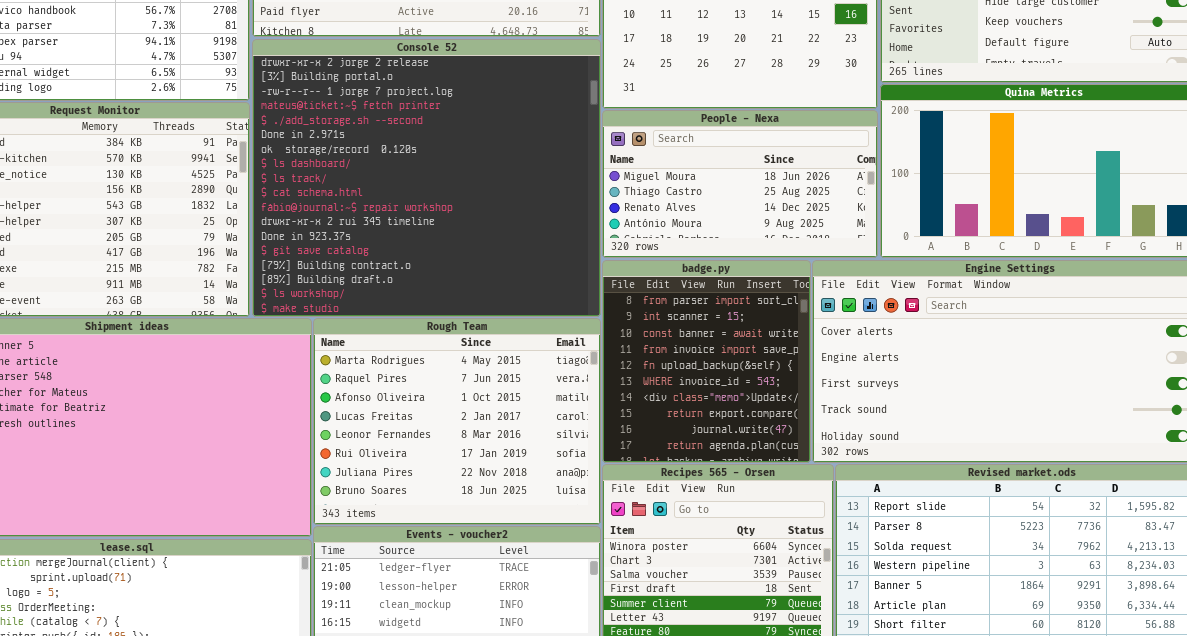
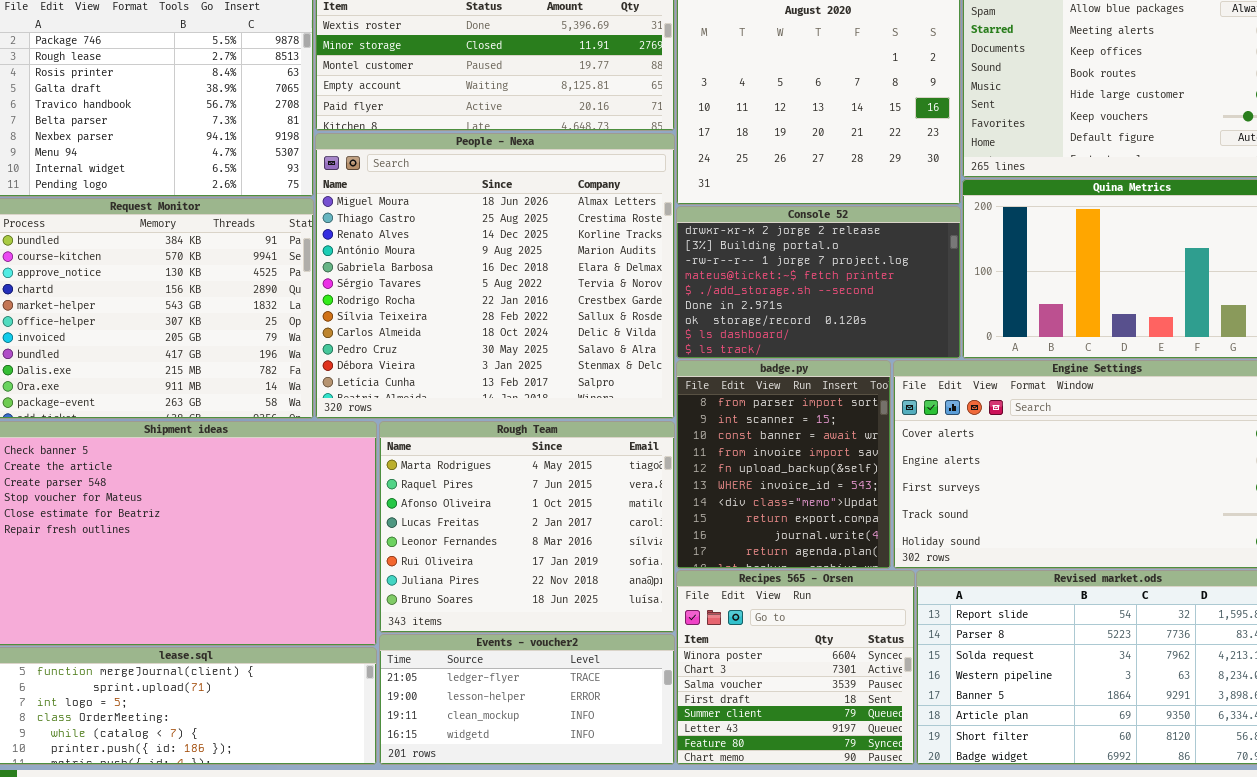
Console 52: [252,39,601,317] -> [676,206,961,359], moved, resized
People - Nexa: [602,110,878,258] -> [315,133,675,419], moved, resized

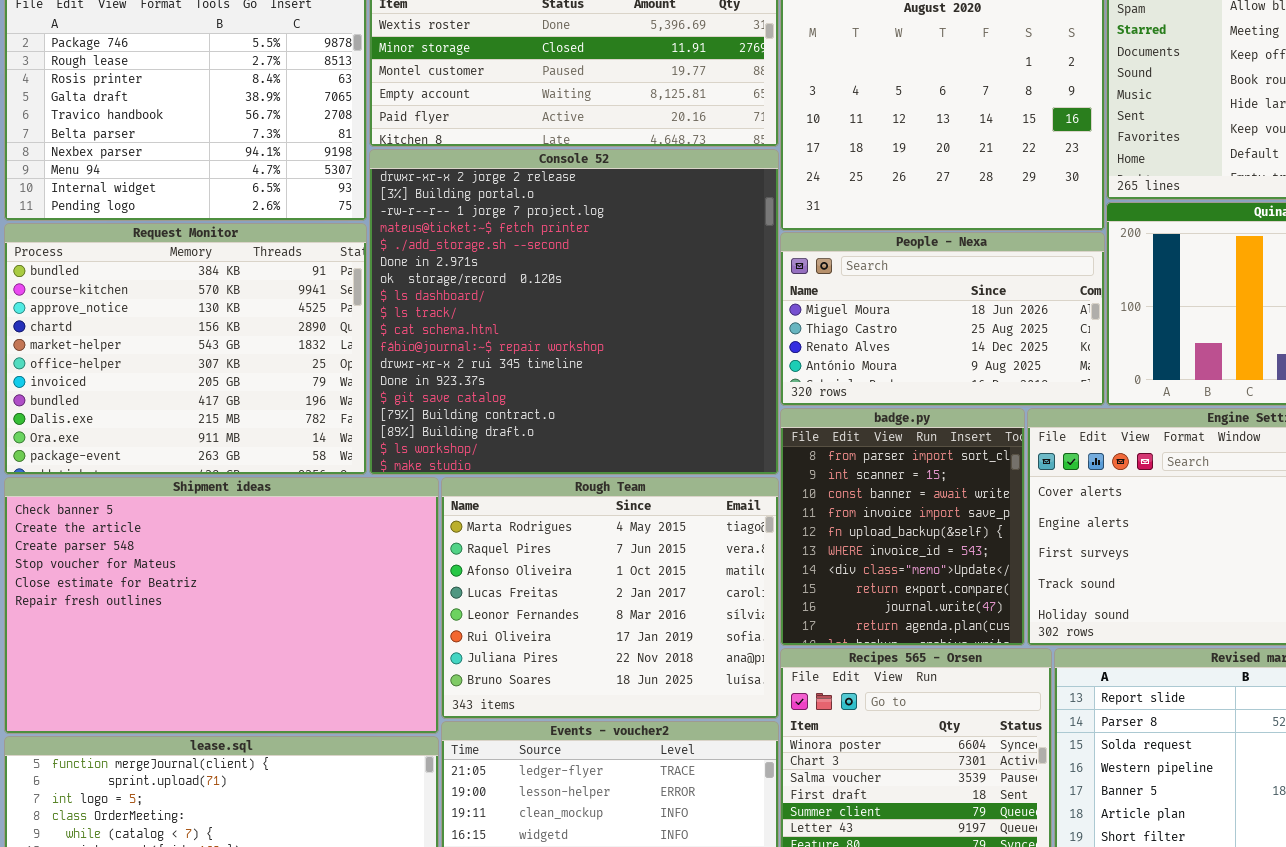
People - Nexa: [315,133,675,419] -> [780,232,1105,406], moved, resized
Console 52: [676,206,961,359] -> [369,149,779,475], moved, resized

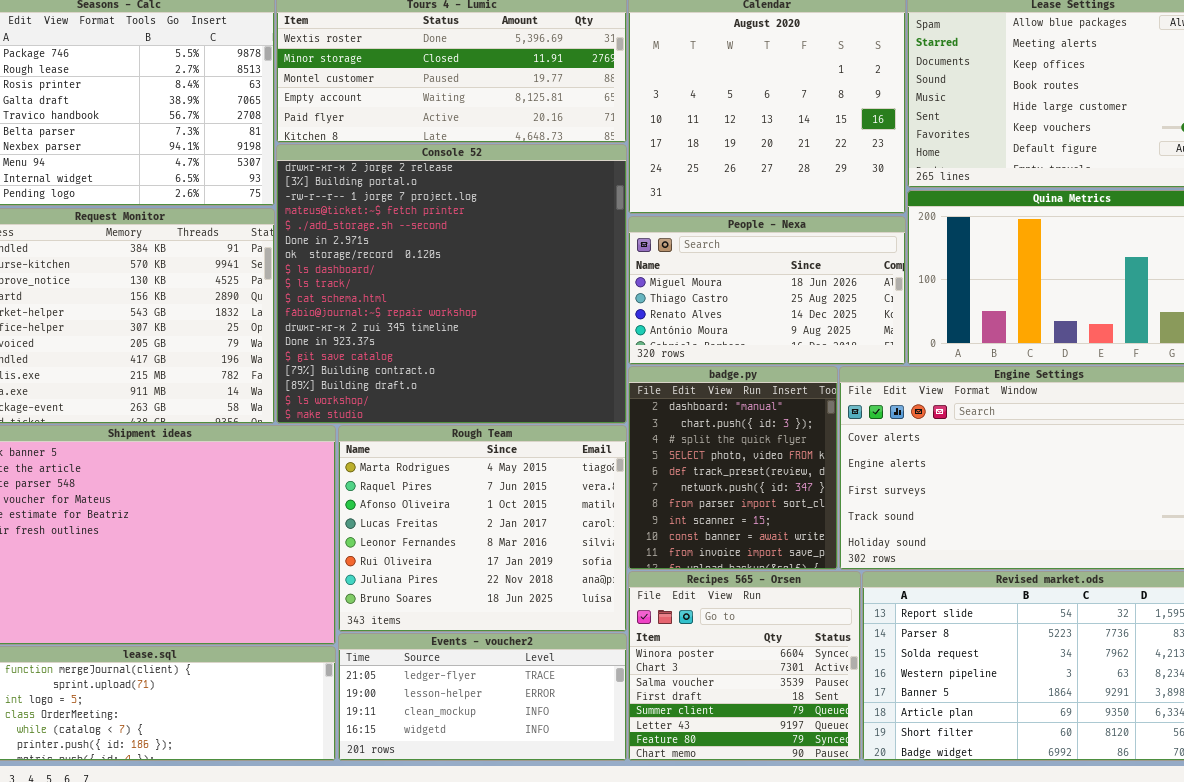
badge.py: [780,408,1025,646] -> [628,366,838,570], scrolled up 6 rows

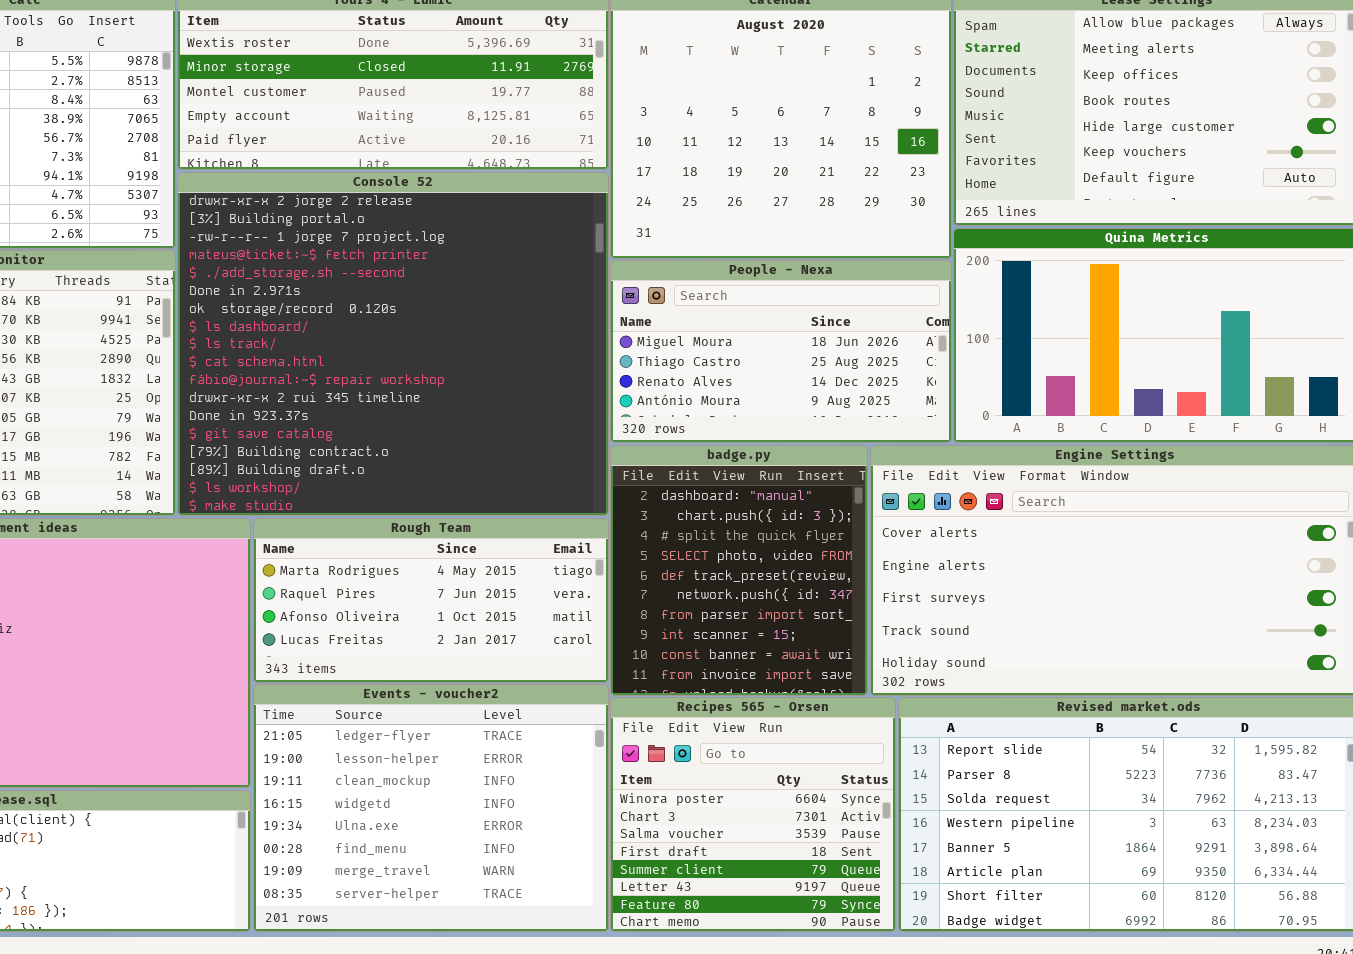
Rough Team: [338,425,627,632] -> [253,518,609,683], resized
Events - voucher2: [338,633,627,761] -> [253,684,609,932], resized

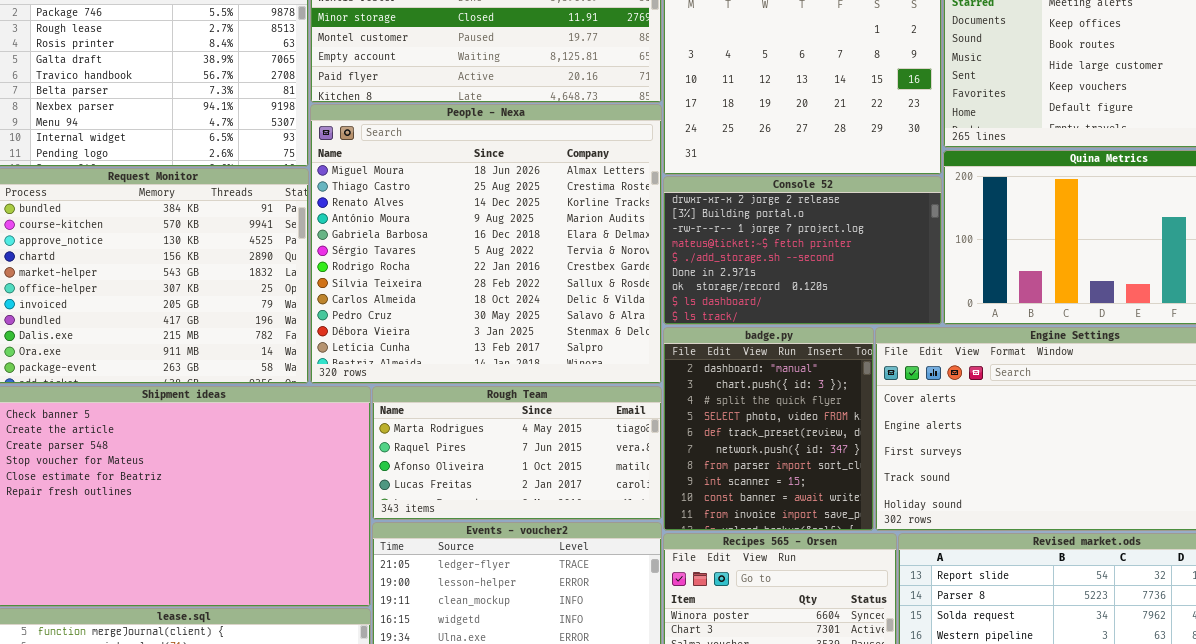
Console 52: [177,172,609,516] -> [663,176,942,325], moved, resized
People - Nexa: [610,260,952,443] -> [310,104,662,384], moved, resized

